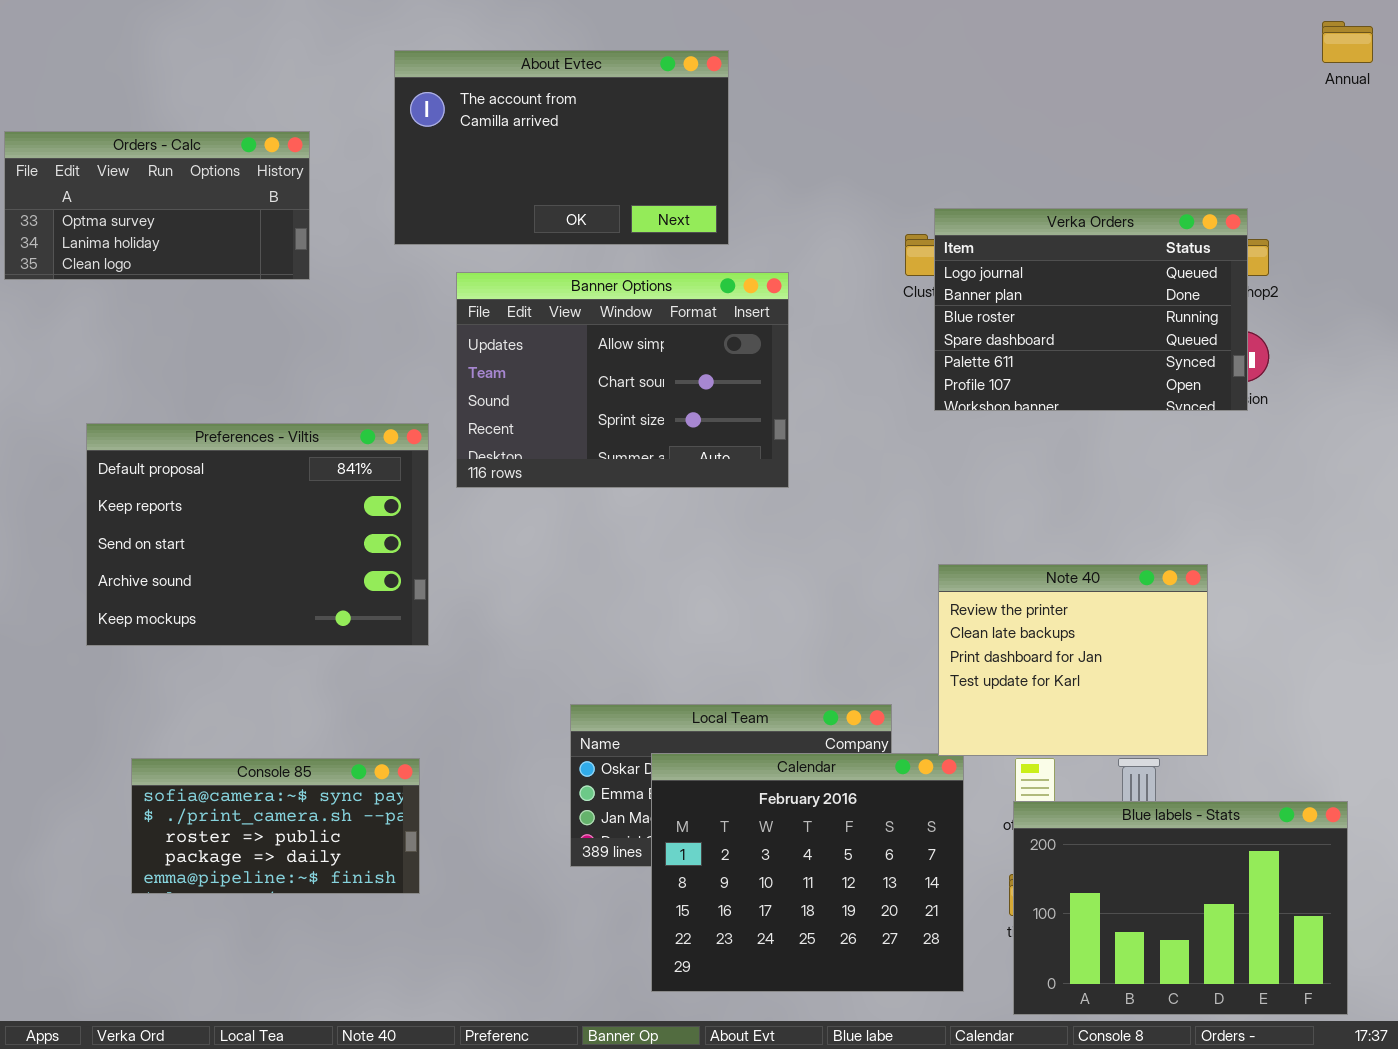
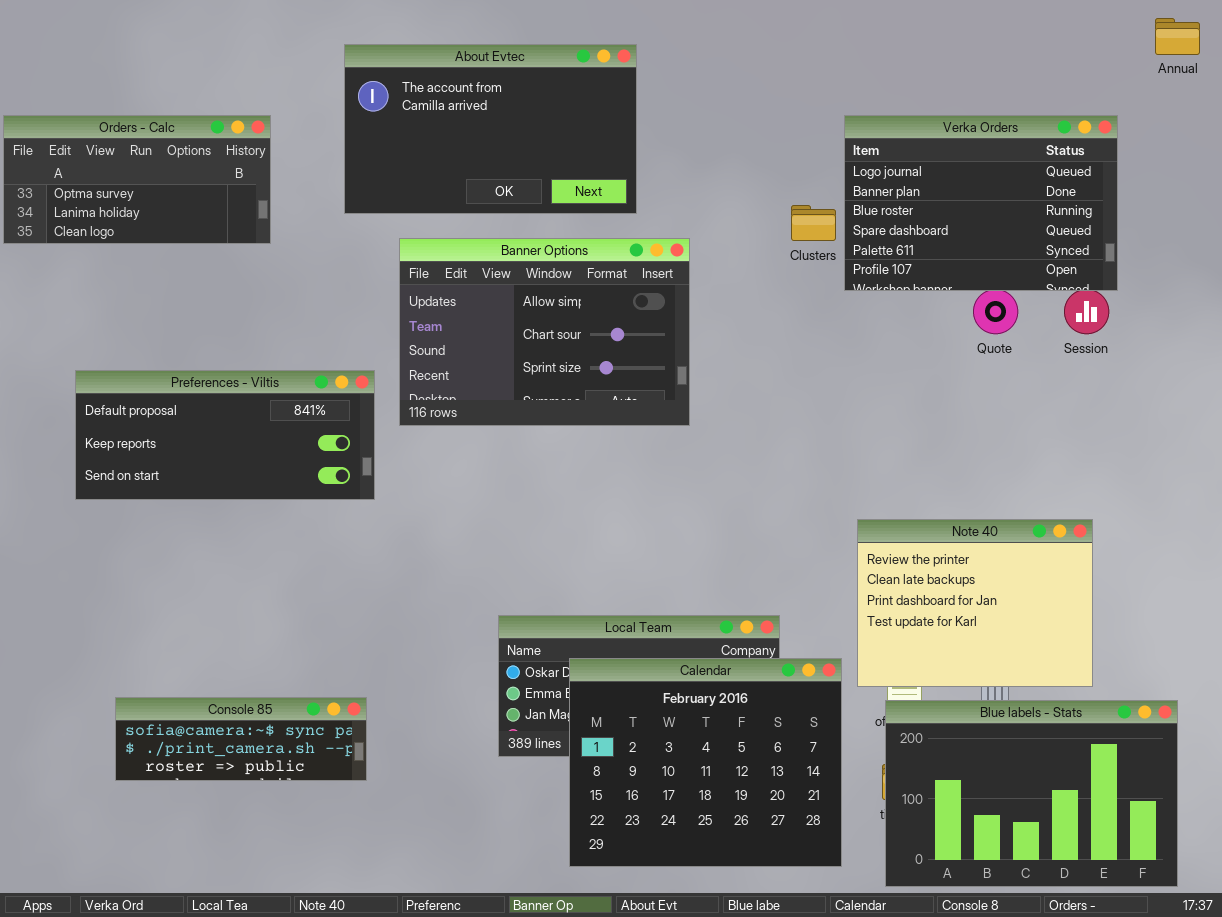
Verka Orders: [934,208,1248,411] -> [844,115,1118,291], moved
Preferences - Viltis: [86,423,429,646] -> [75,370,375,500], resized
Note 40: [938,564,1208,756] -> [857,519,1093,687], moved
Console 85: [131,758,420,894] -> [115,697,367,781], resized

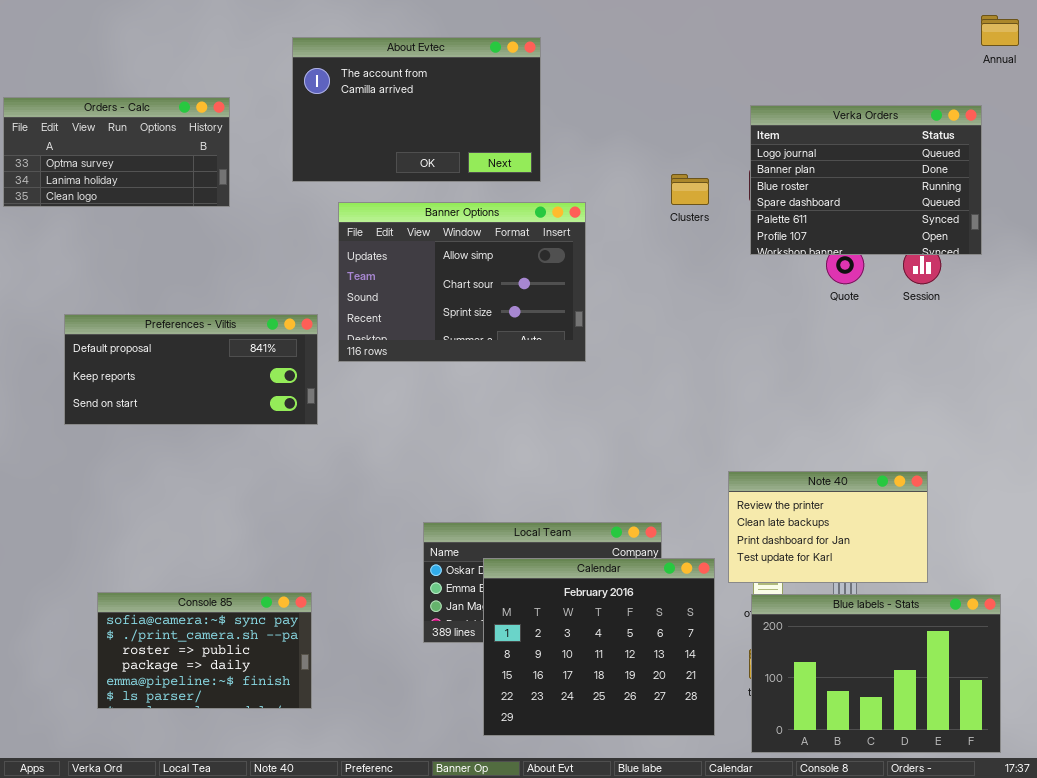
Verka Orders: [844,115,1118,291] -> [750,105,982,255], moved
Note 40: [857,519,1093,687] -> [728,471,928,583], resized
Console 85: [115,697,367,781] -> [97,592,312,709], resized

